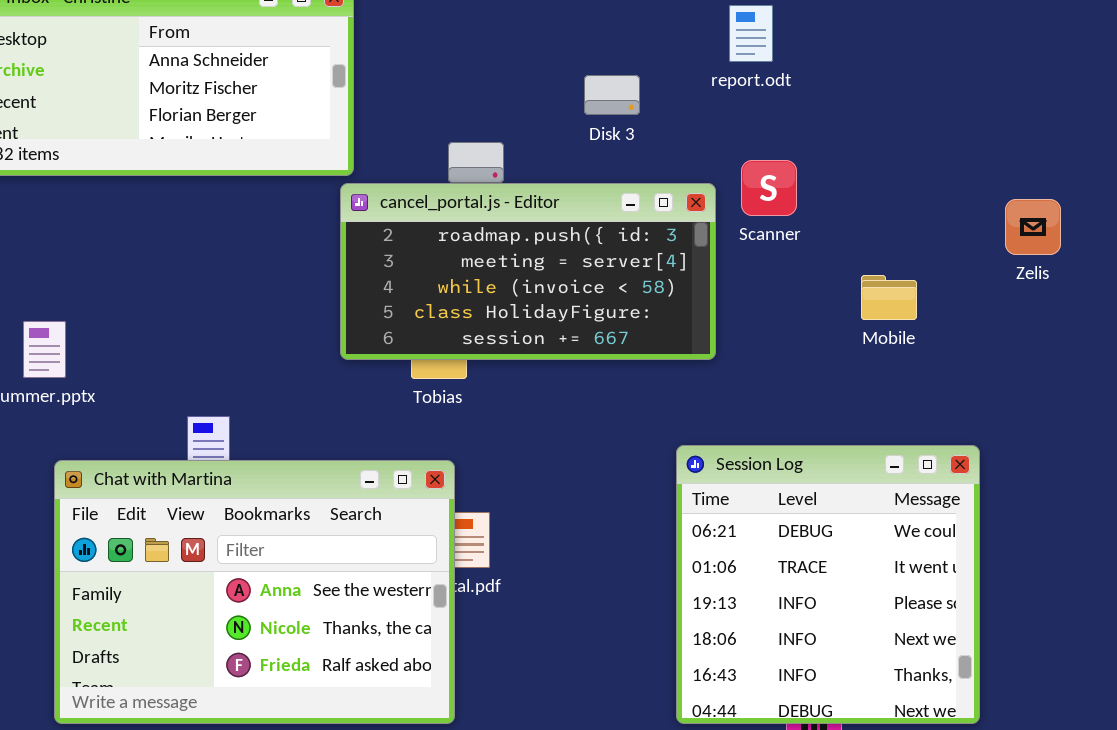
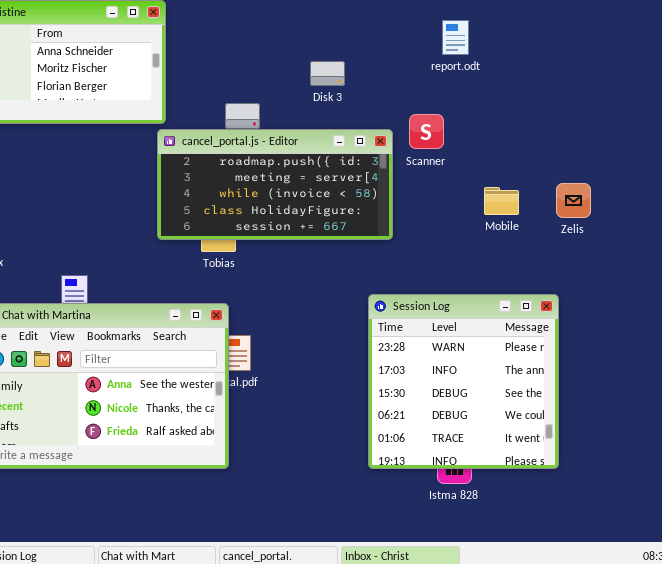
report.odt: [729,5,773,62] -> [442,20,469,55], moved
Zelis: [1005,199,1061,255] -> [556,183,591,218], moved
Session Log: [676,445,980,724] -> [368,294,559,469], scrolled up 3 rows

